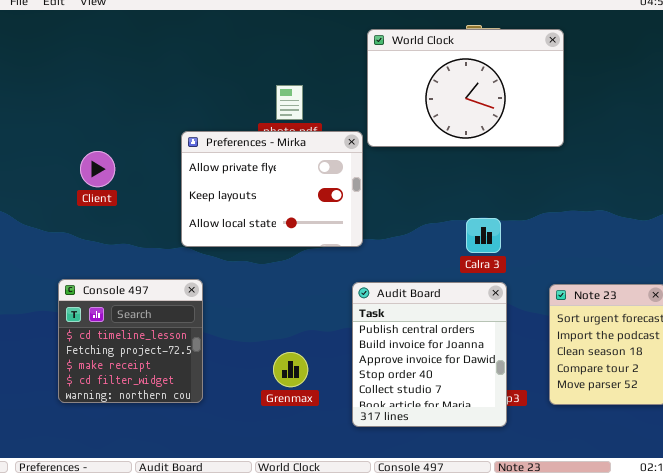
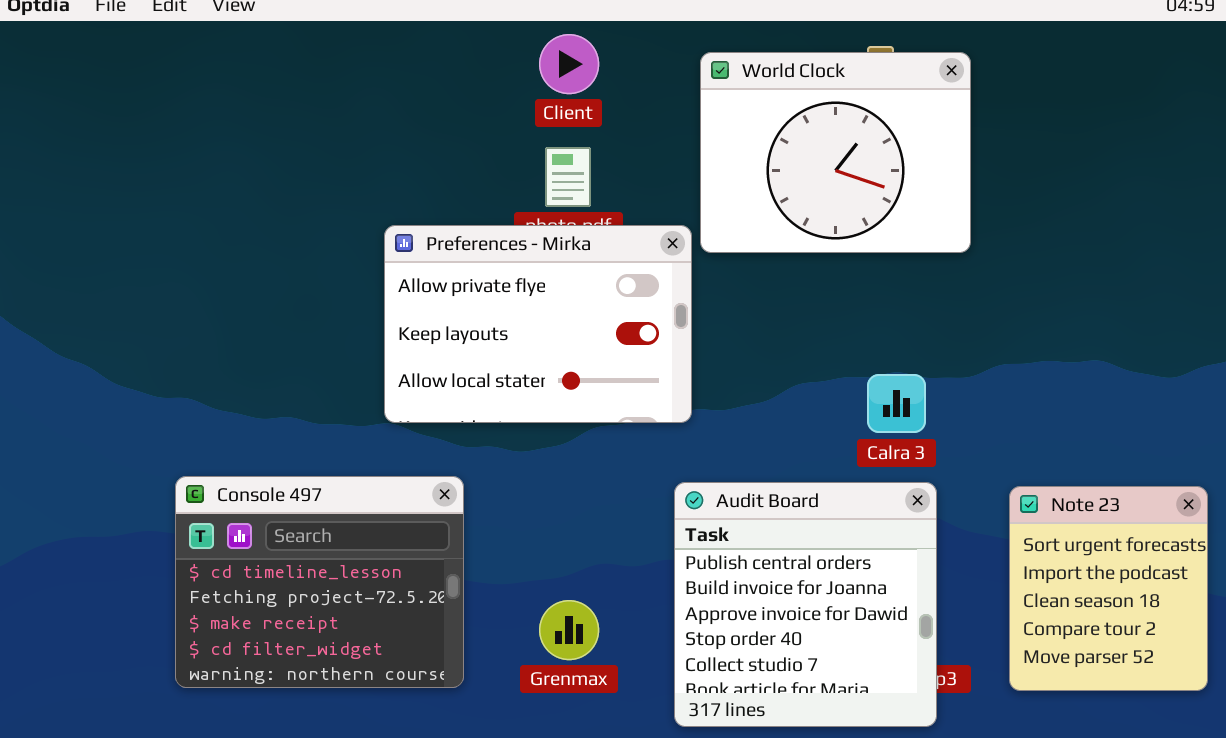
World Clock: [367,29,564,147] -> [700,52,971,253], resized
Client: [80,151,115,187] -> [539,34,599,94], moved
Console 497: [58,279,203,403] -> [175,476,464,688], resized

